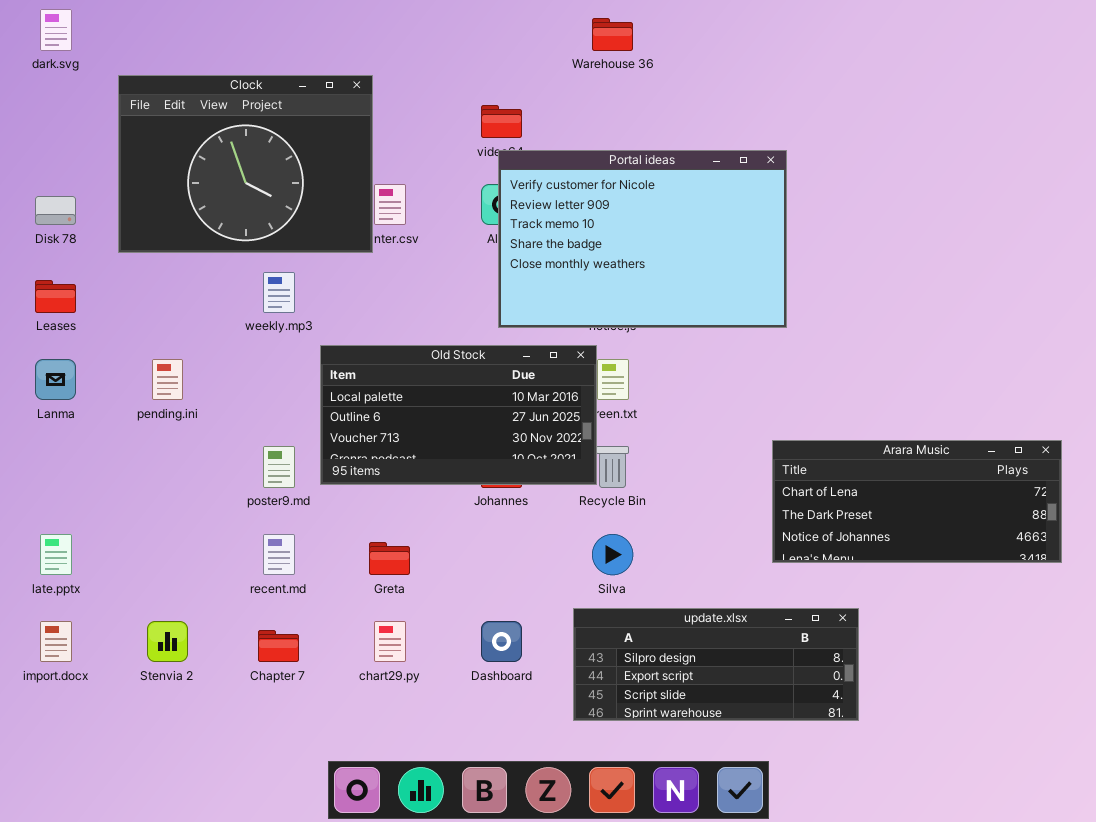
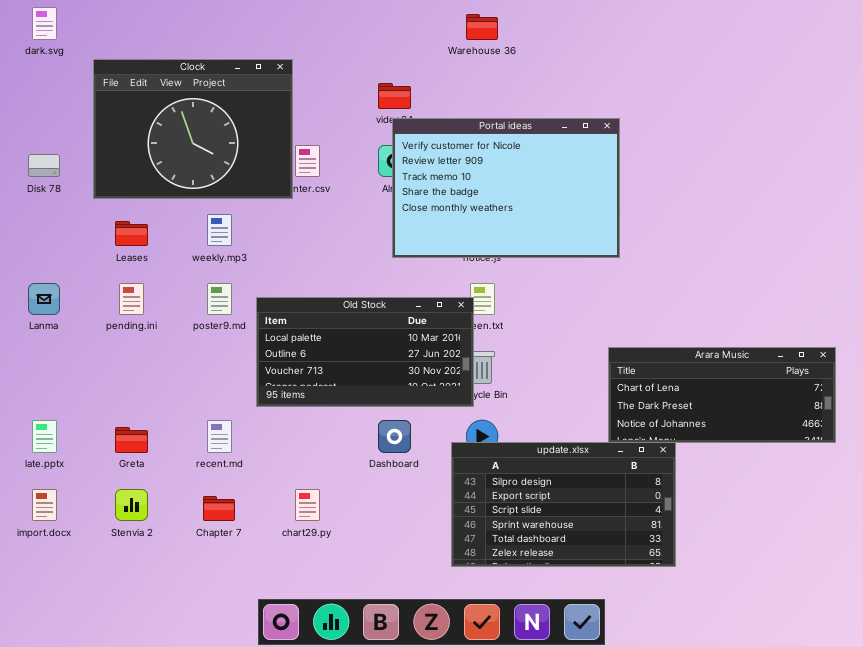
Leases: [35,280,76,313] -> [115,221,148,246], moved
Old Stock: [320,345,597,485] -> [256,297,474,407], moved
poster9.md: [263,446,295,488] -> [207,283,232,315], moved
Greta: [369,542,410,575] -> [115,427,148,453], moved
update.xlsx: [573,608,859,721] -> [451,442,676,567], resized
Dashboard: [481,621,522,662] -> [378,420,411,453], moved

